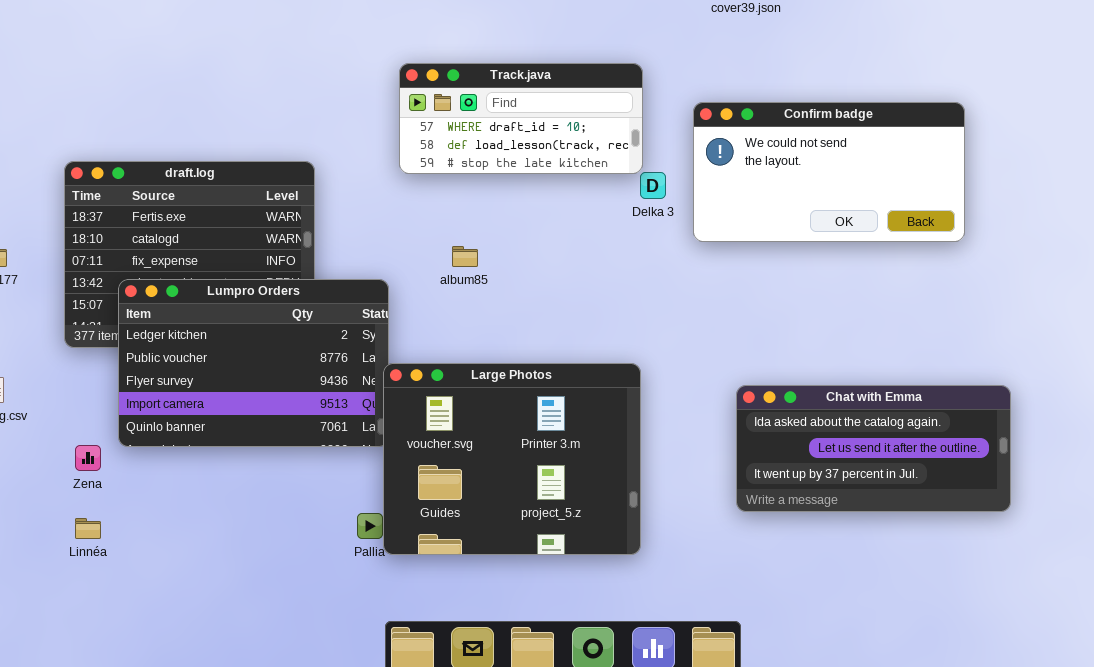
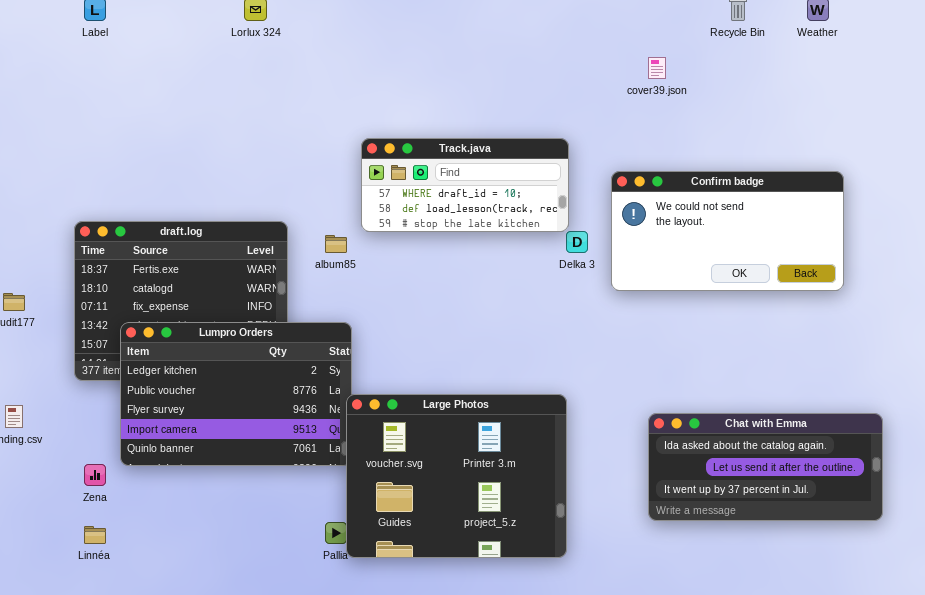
album85: [452,246,478,267] -> [325,235,347,253], moved

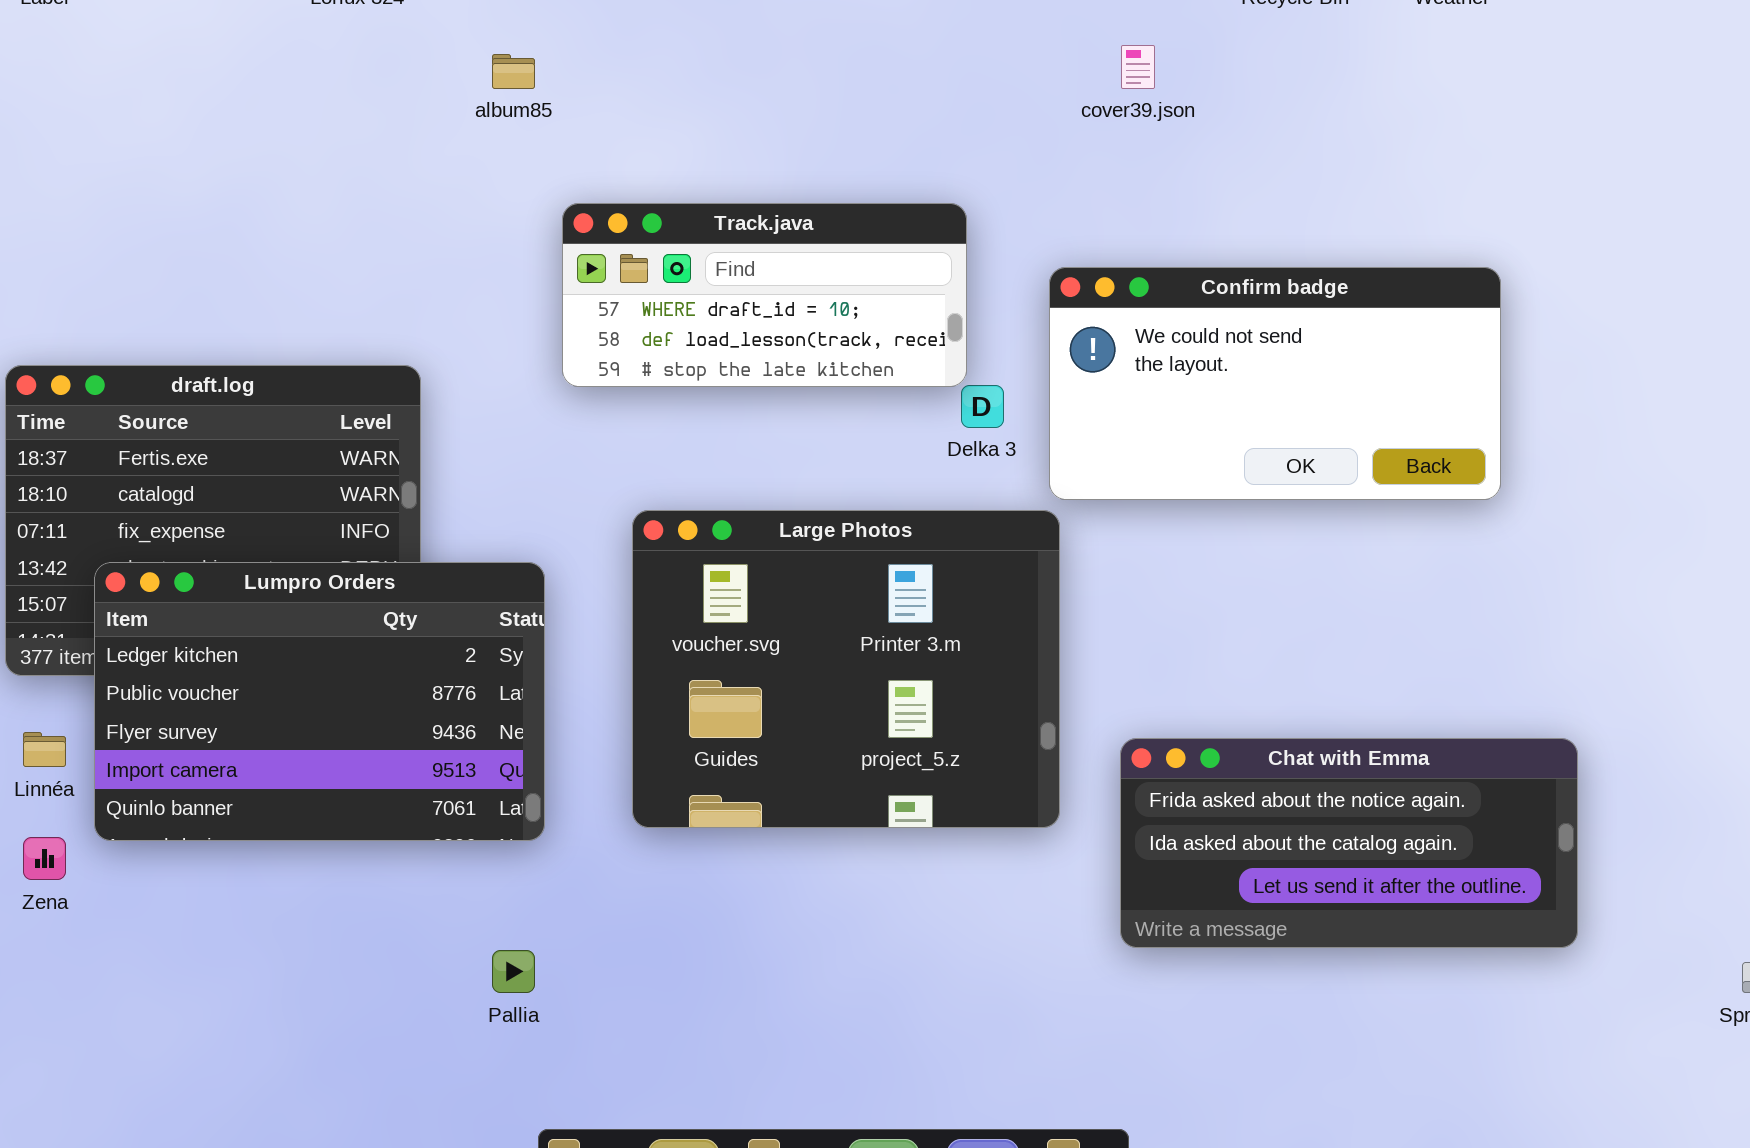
album85: [325,235,347,253] -> [492,54,535,89], moved
Large Photos: [346,394,567,558] -> [632,510,1060,828], moved
Chat with Emma: [648,413,883,521] -> [1120,738,1578,948], scrolled up 1 row
Linnéa: [84,526,106,544] -> [23,732,66,767], moved

